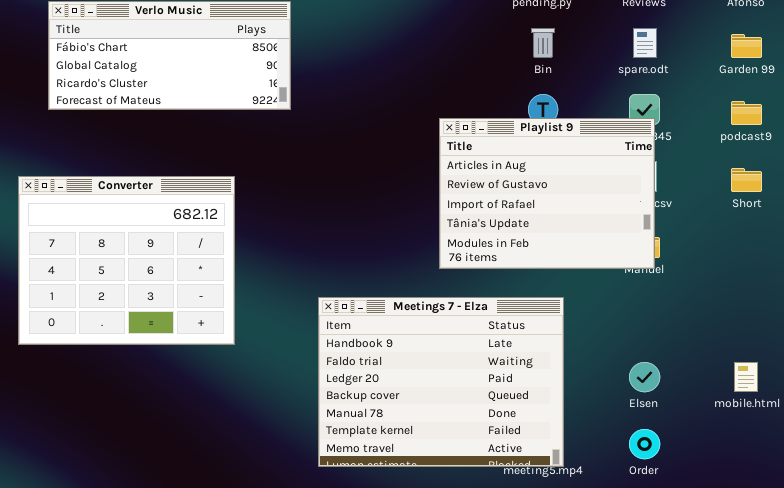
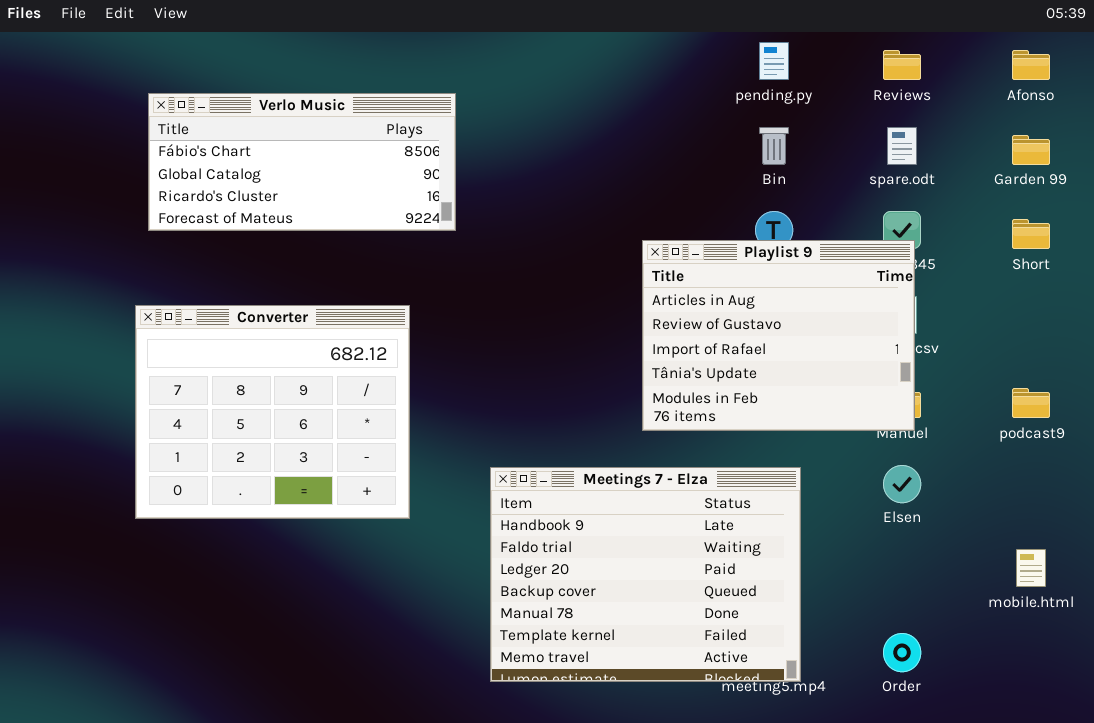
podcast9: [731,101,762,125] -> [1012,388,1050,418], moved
Short: [731,168,762,192] -> [1012,219,1050,249], moved
Converter: [18,176,235,345] -> [135,305,410,519], moved
Elsen: [629,362,660,392] -> [883,465,921,503], moved

